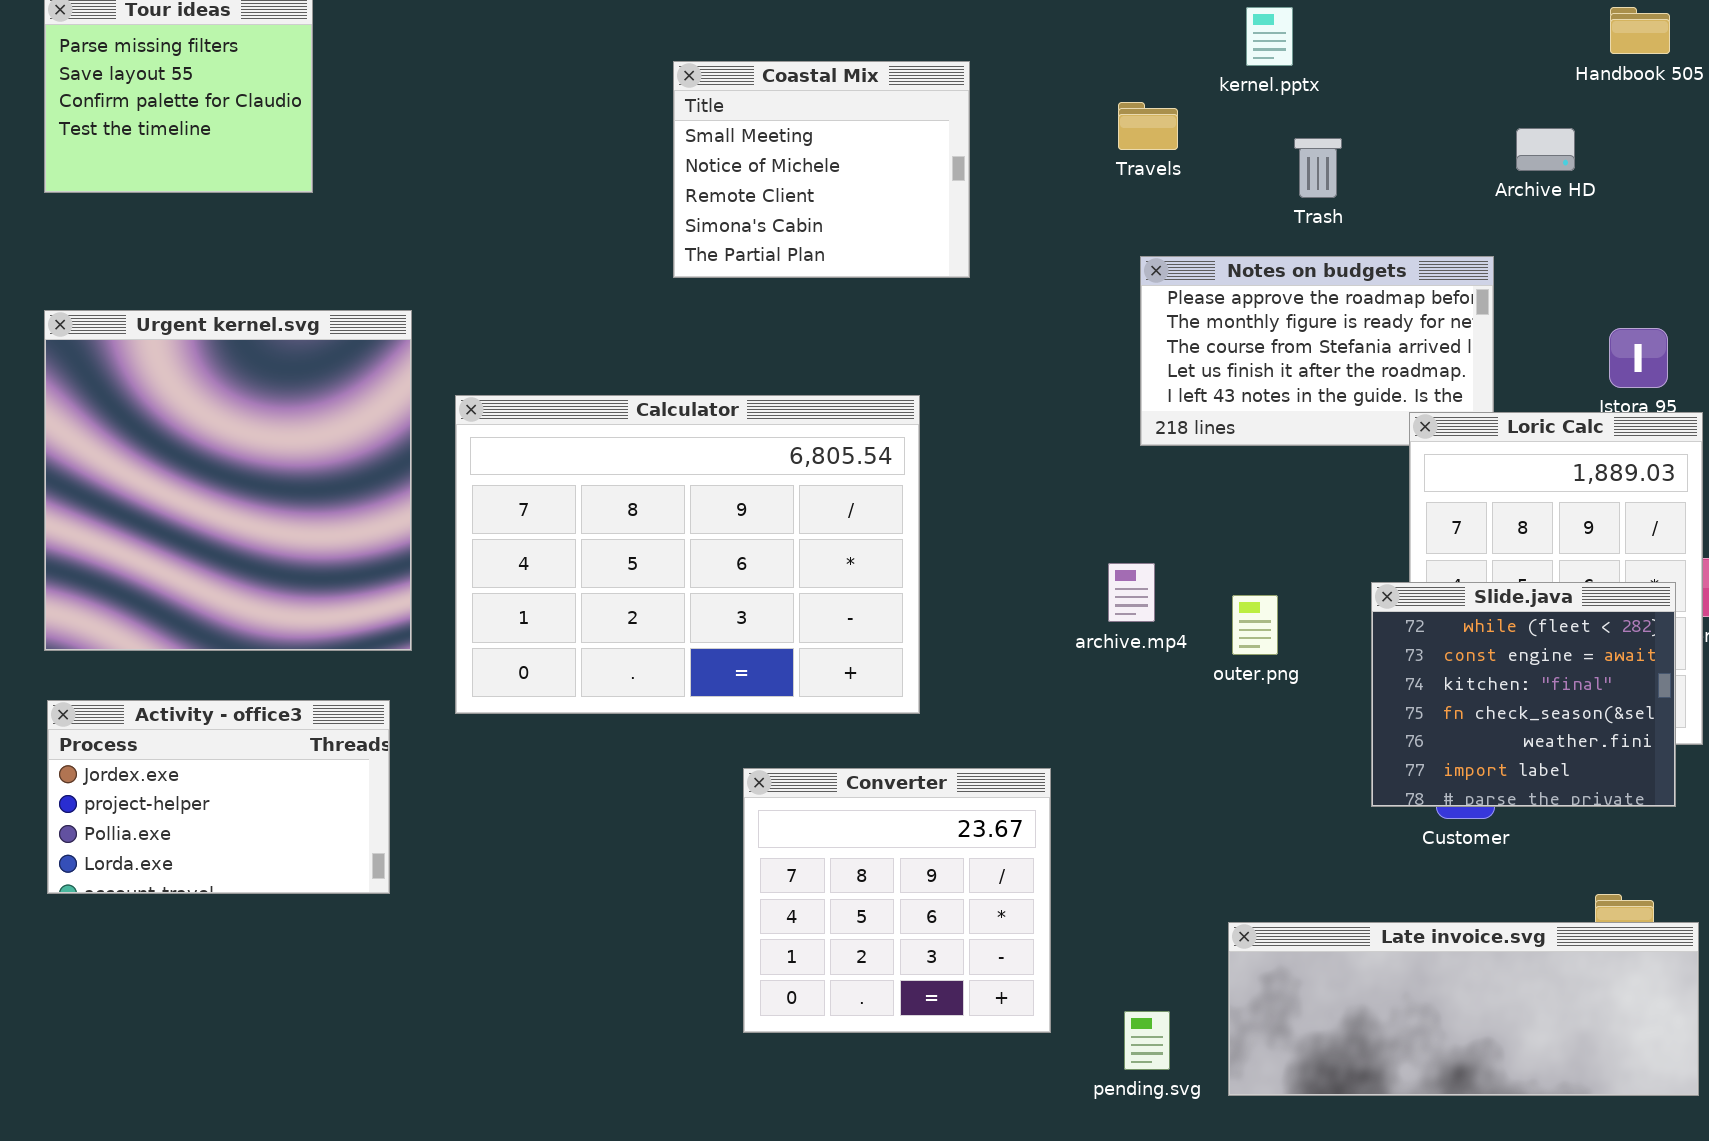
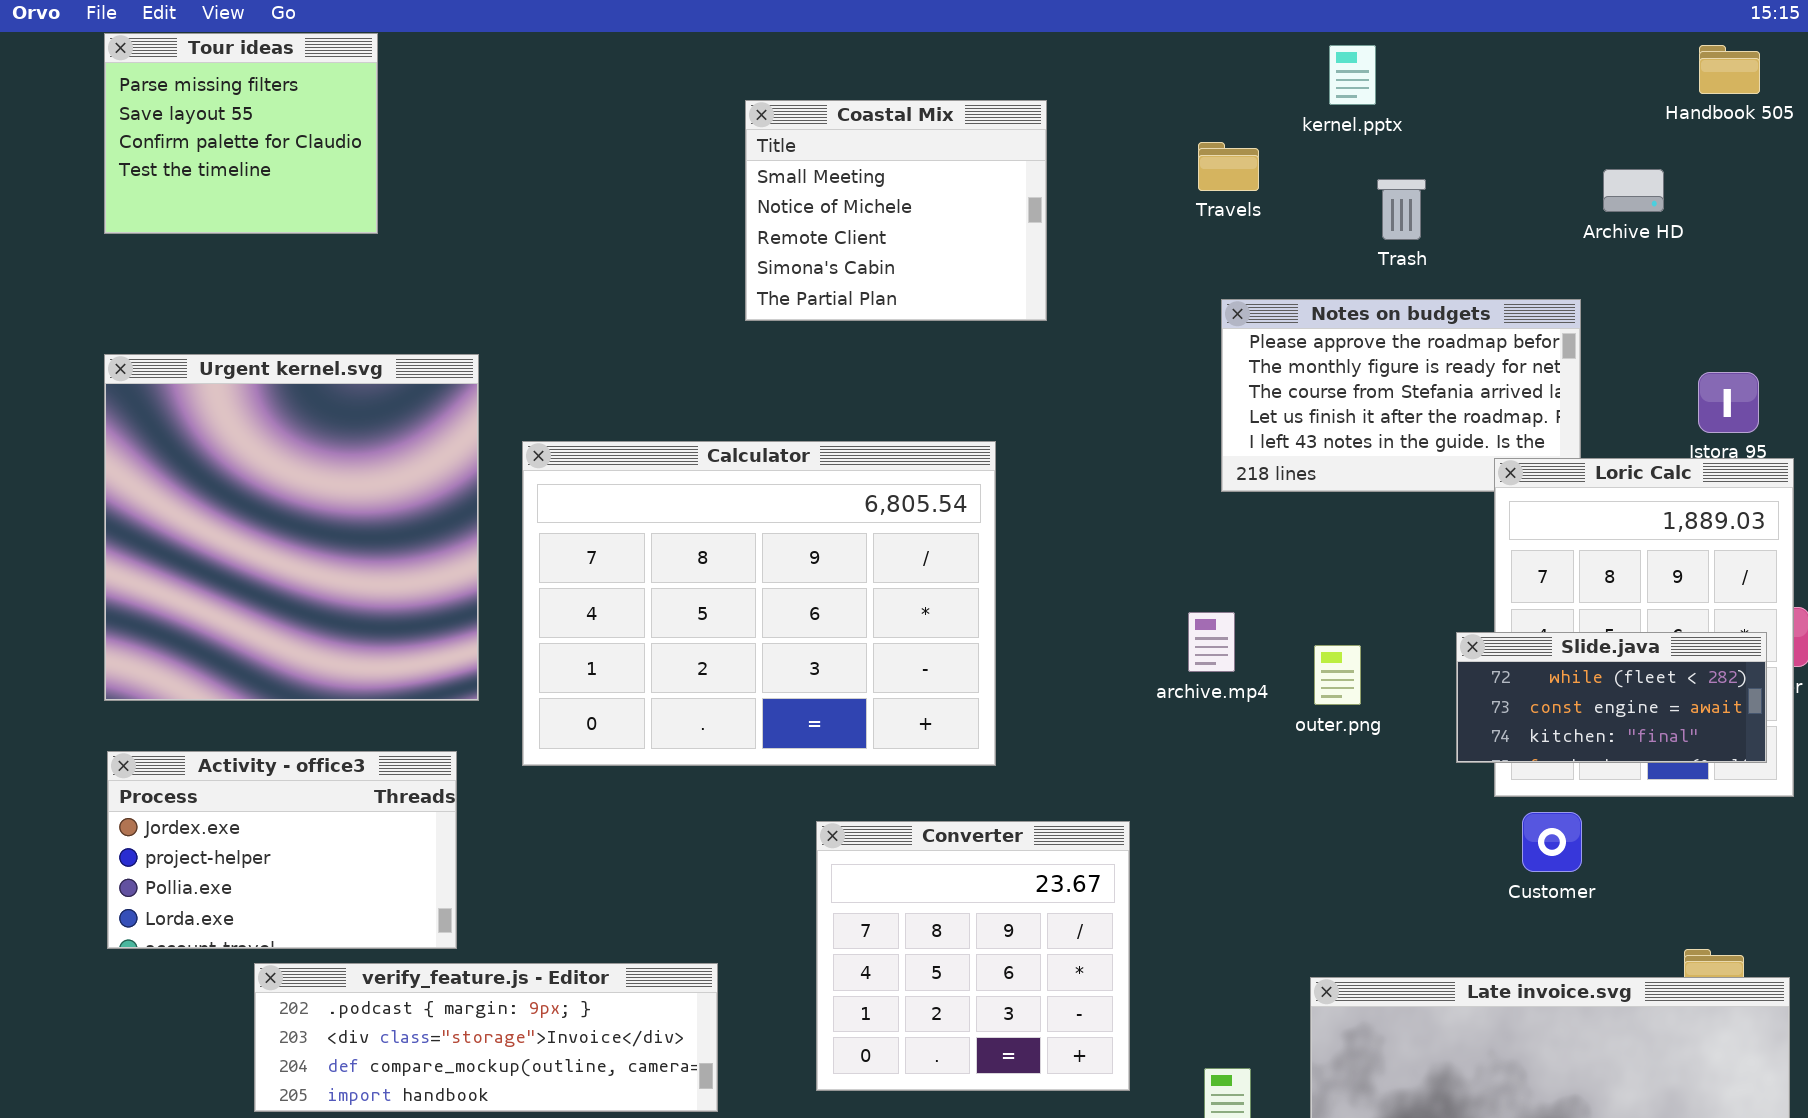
Slide.java: [1371,582,1676,807] -> [1456,632,1767,763], resized
verify_feature.js - Editor: none -> [254,963,718,1112], opened

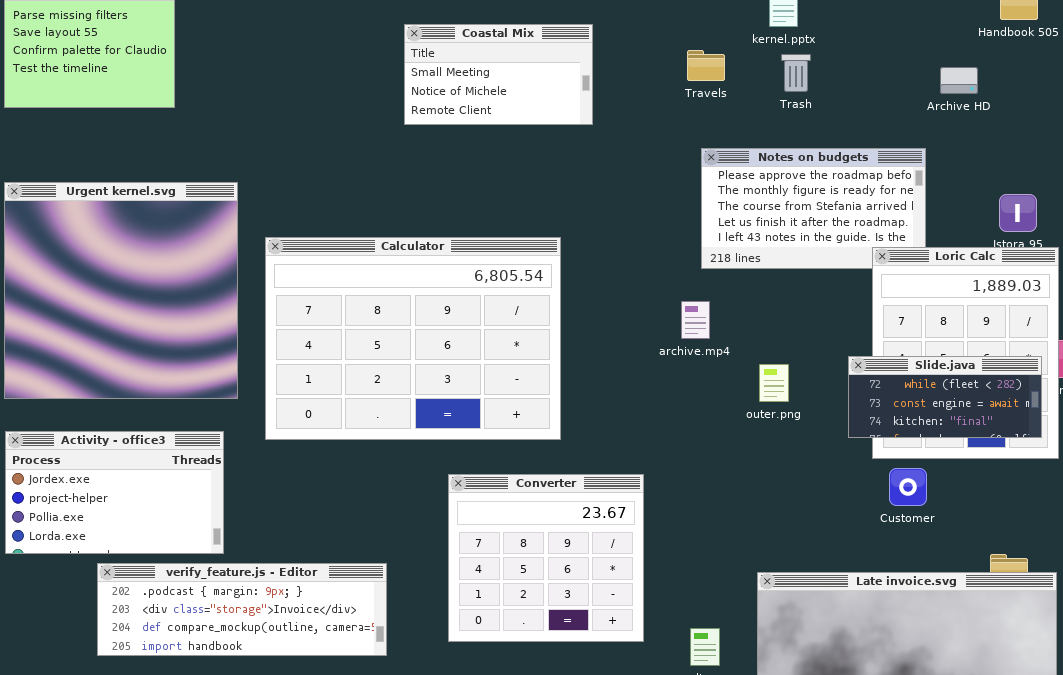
Coastal Mix: [745,100,1047,321] -> [404,24,593,125], resized
Trash: [1377,179,1426,240] -> [781,54,811,92], moved
archive.mp4: [1188,612,1235,672] -> [681,301,710,339], moved

